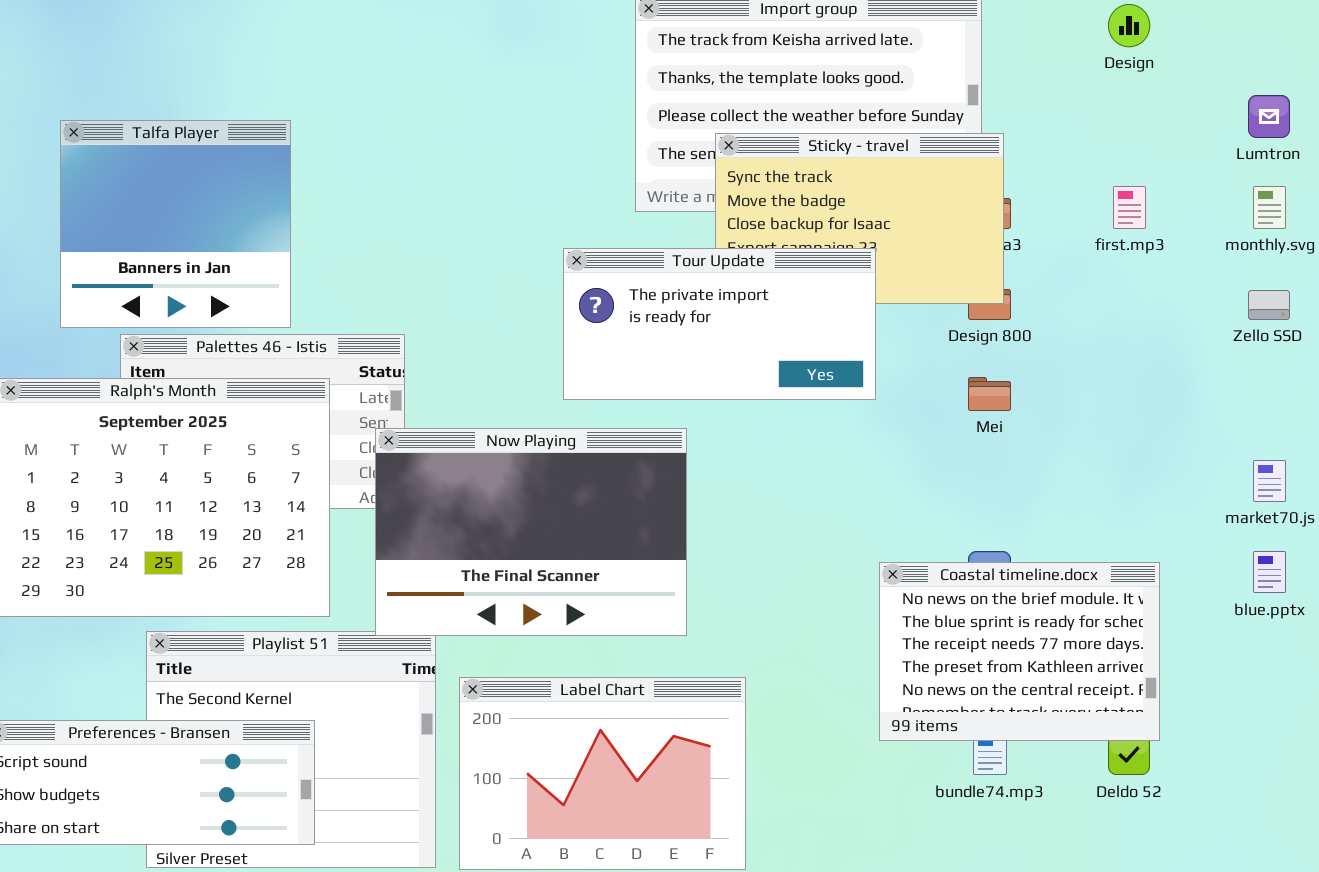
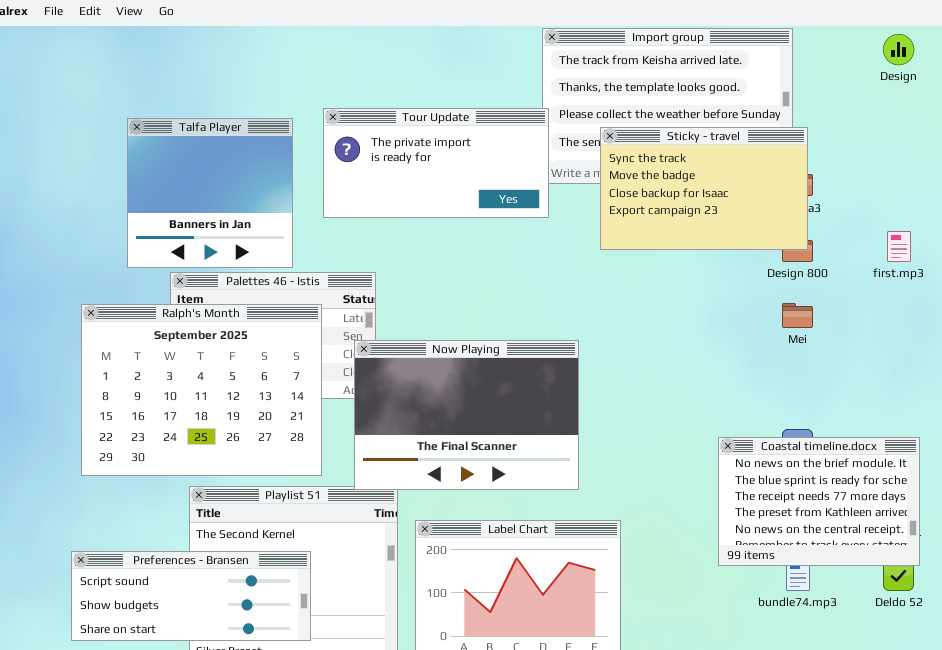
first.mp3: [1113,186,1146,229] -> [887,231,911,262], moved
Tour Update: [563,248,876,400] -> [323,108,549,218], moved

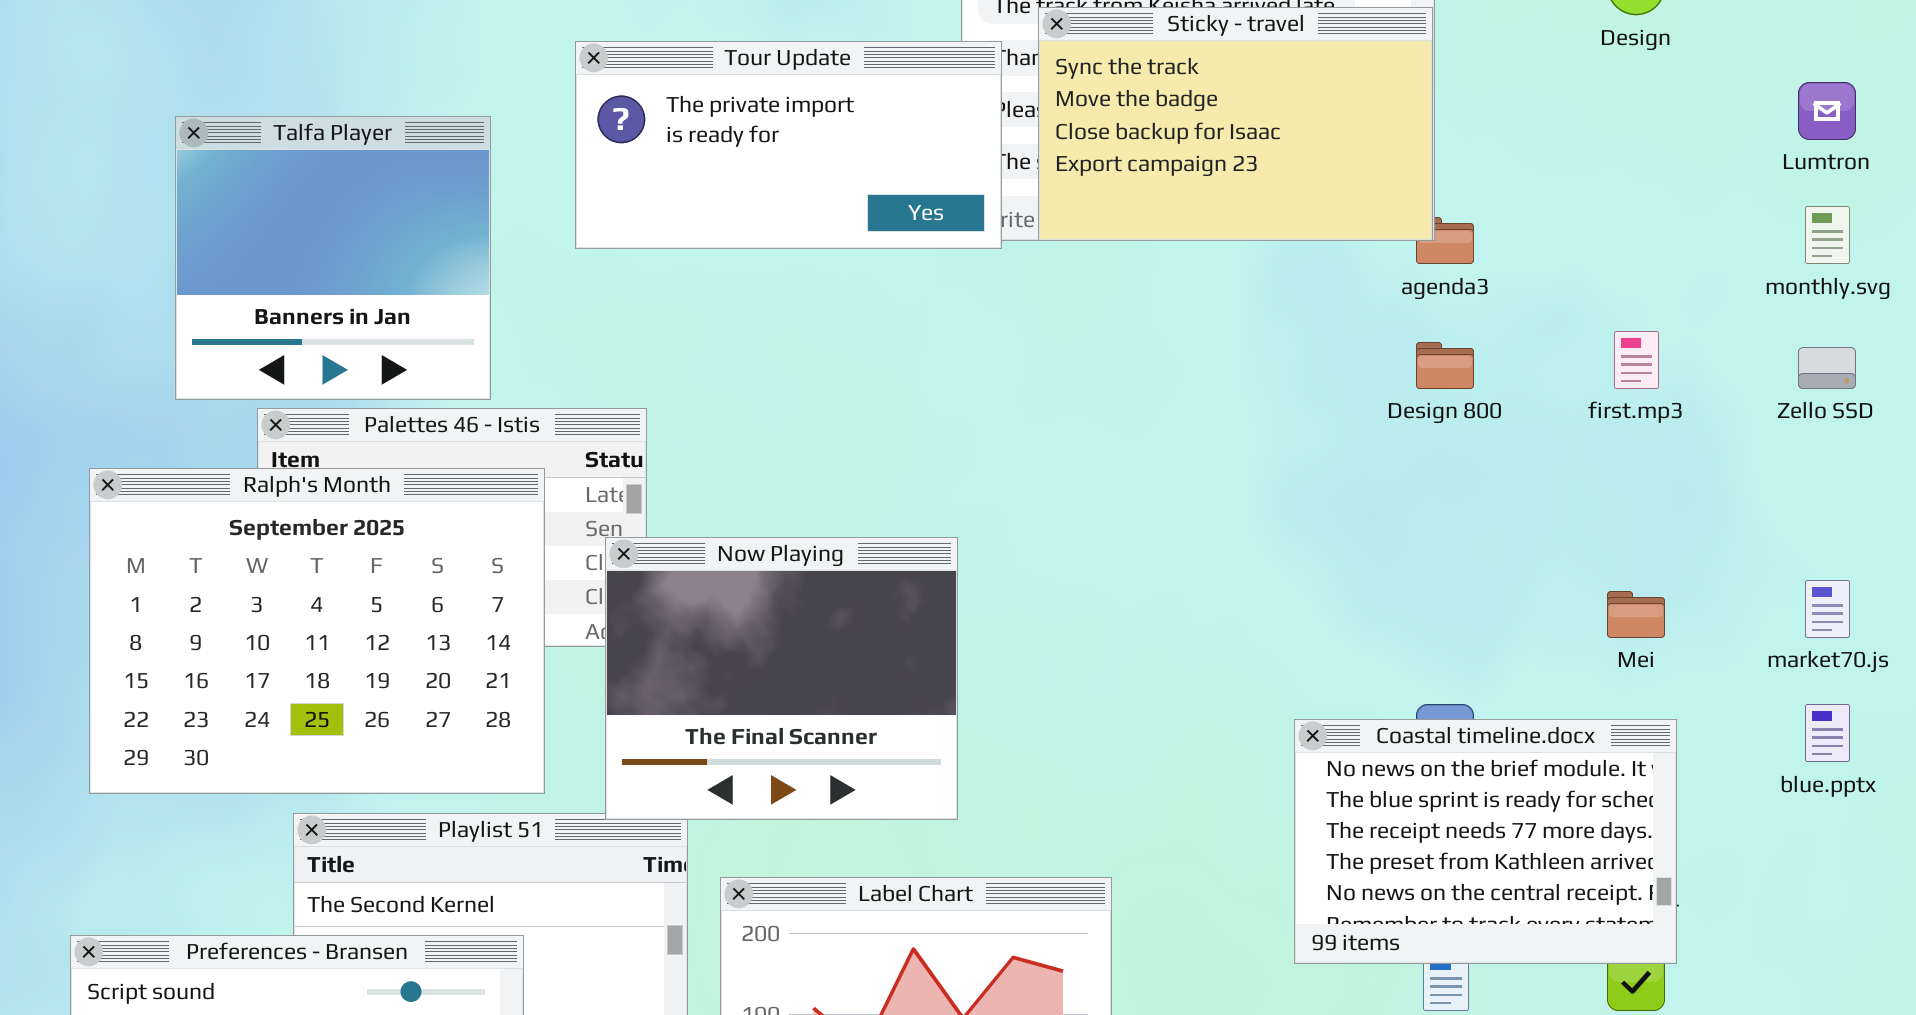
Tour Update: [323,108,549,218] -> [575,41,1002,249], moved
Sticky - travel: [600,127,808,250] -> [1038,7,1433,241], moved
Mei: [782,303,813,328] -> [1607,591,1665,638], moved
Now Playing: [354,340,579,490] -> [605,537,958,820], resized

